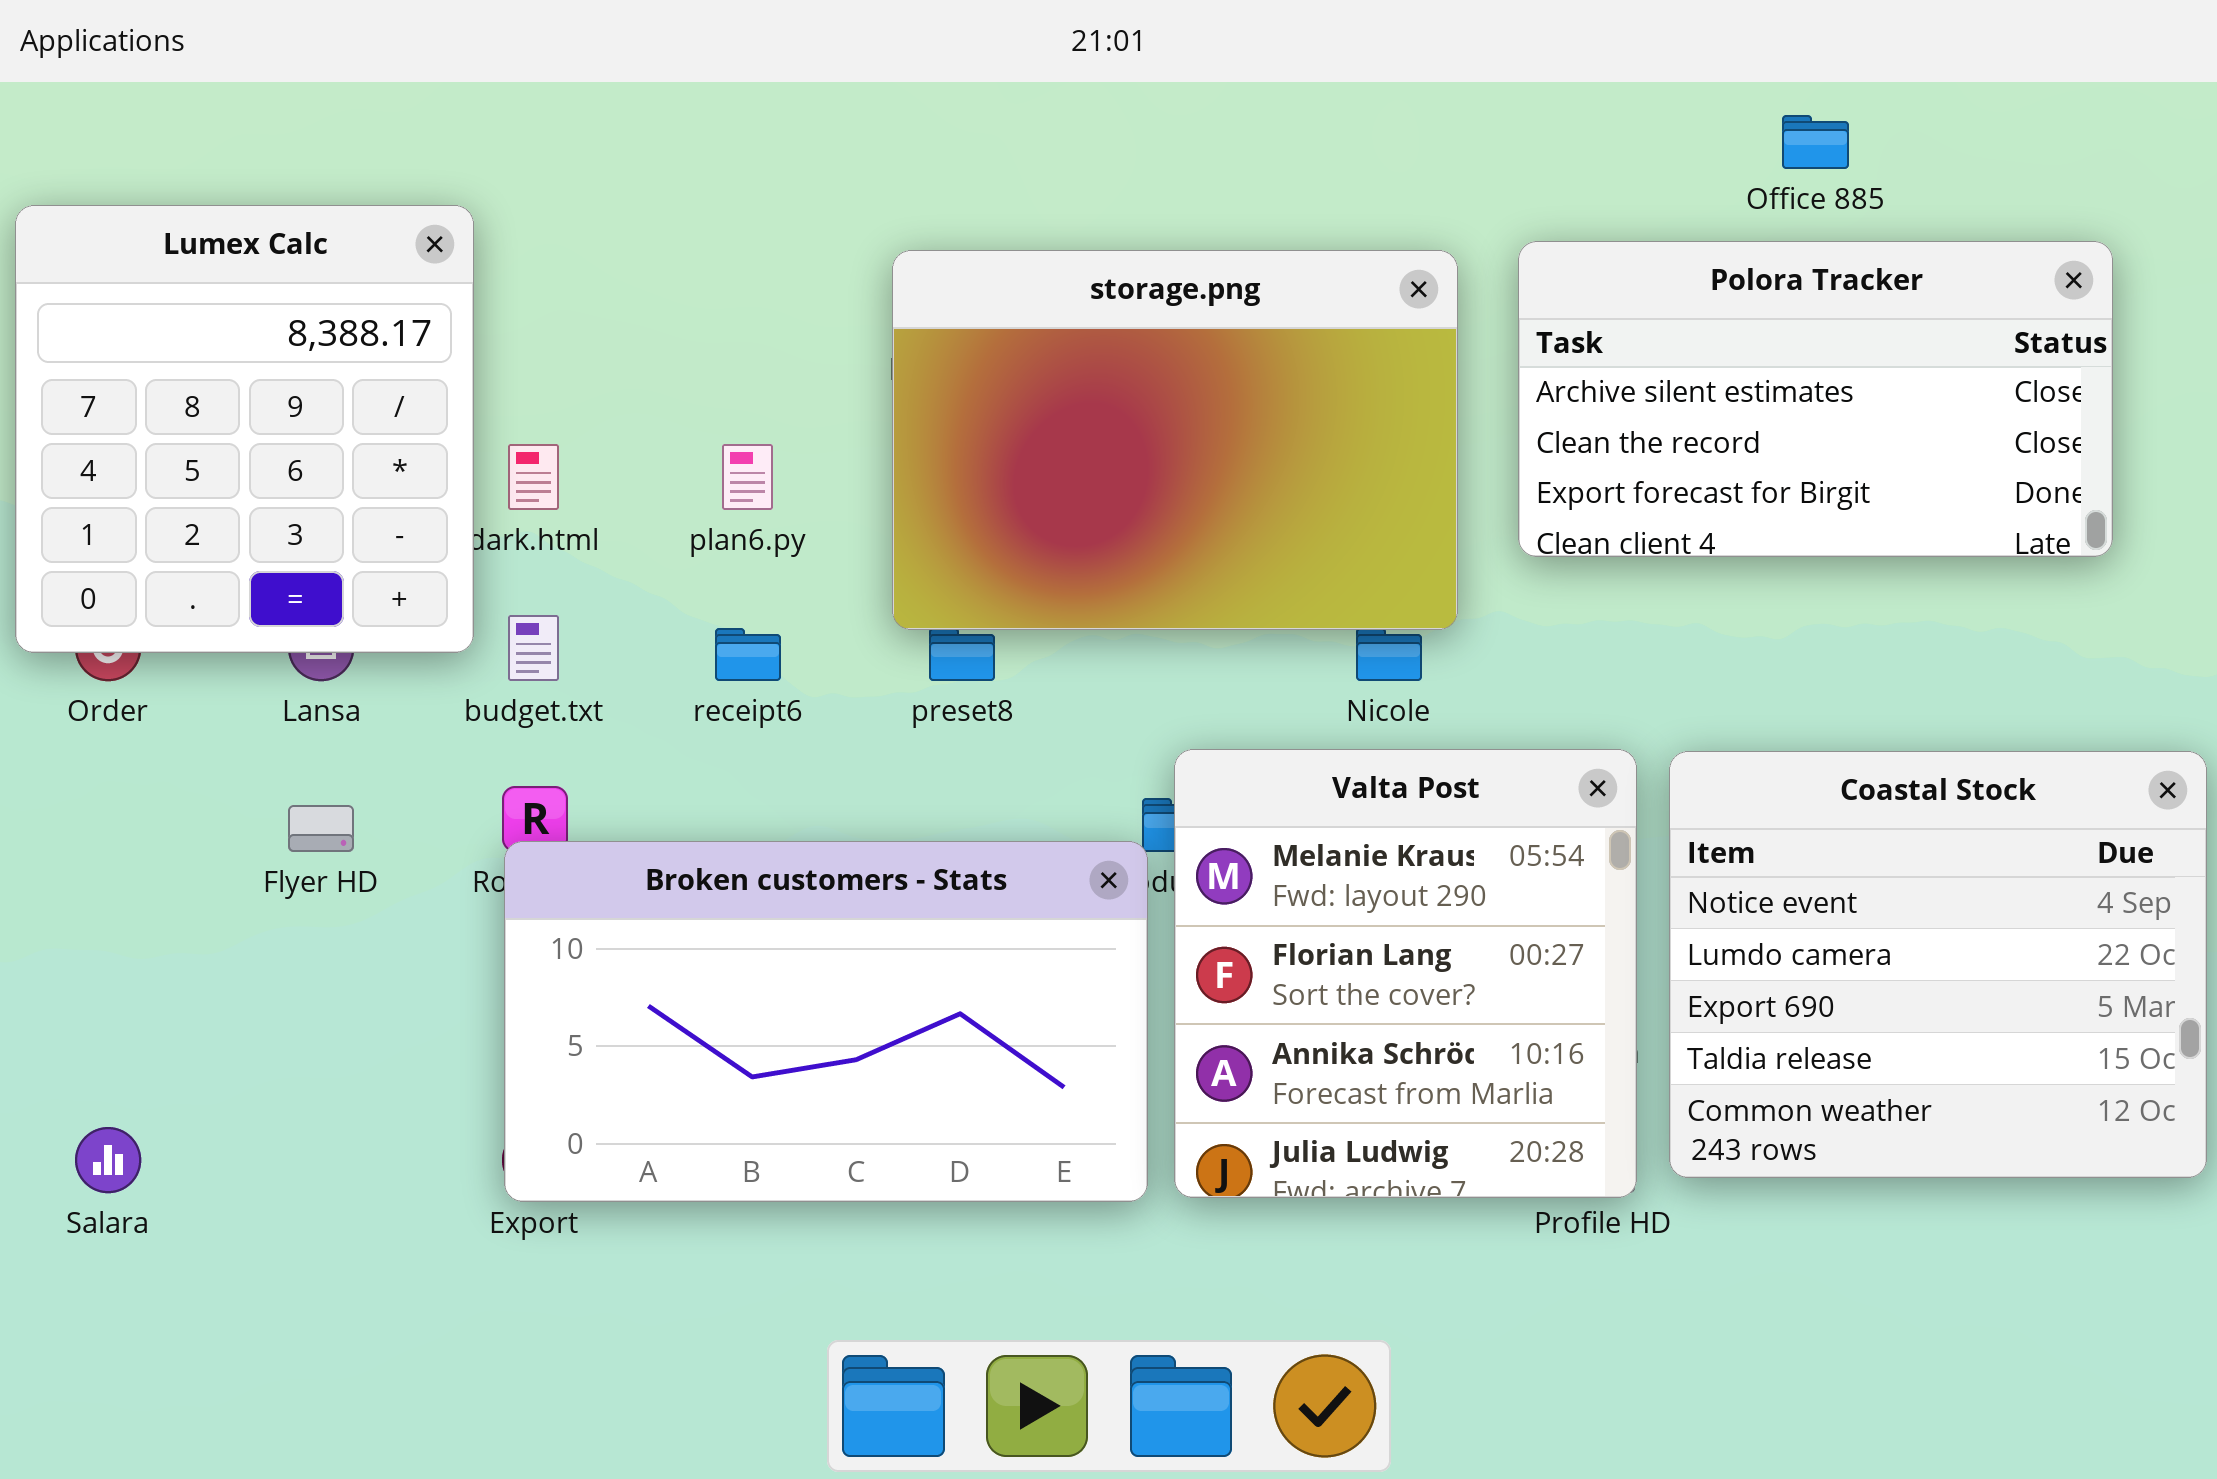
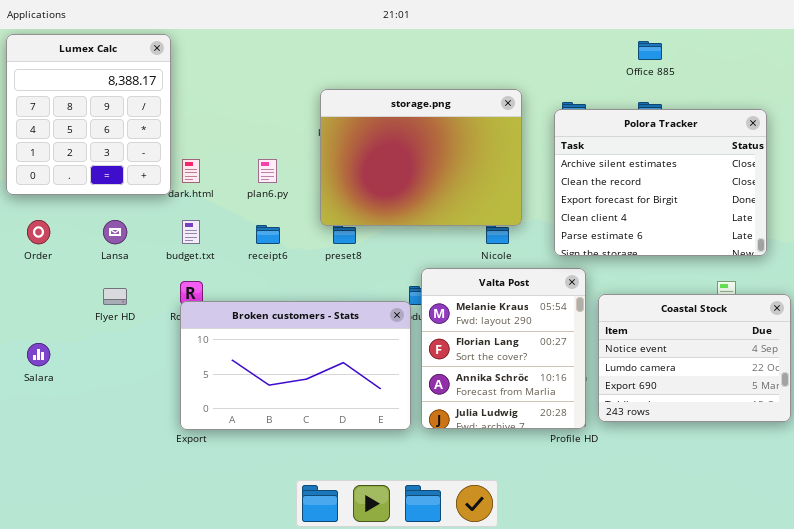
Lumex Calc: [15,205,474,653] -> [6,34,171,195], moved
Polora Tracker: [1518,241,2113,557] -> [554,109,767,256], moved, resized
Coastal Stock: [1669,751,2207,1178] -> [598,294,791,422], resized
Salara: [75,1127,141,1193] -> [27,343,50,366], moved

